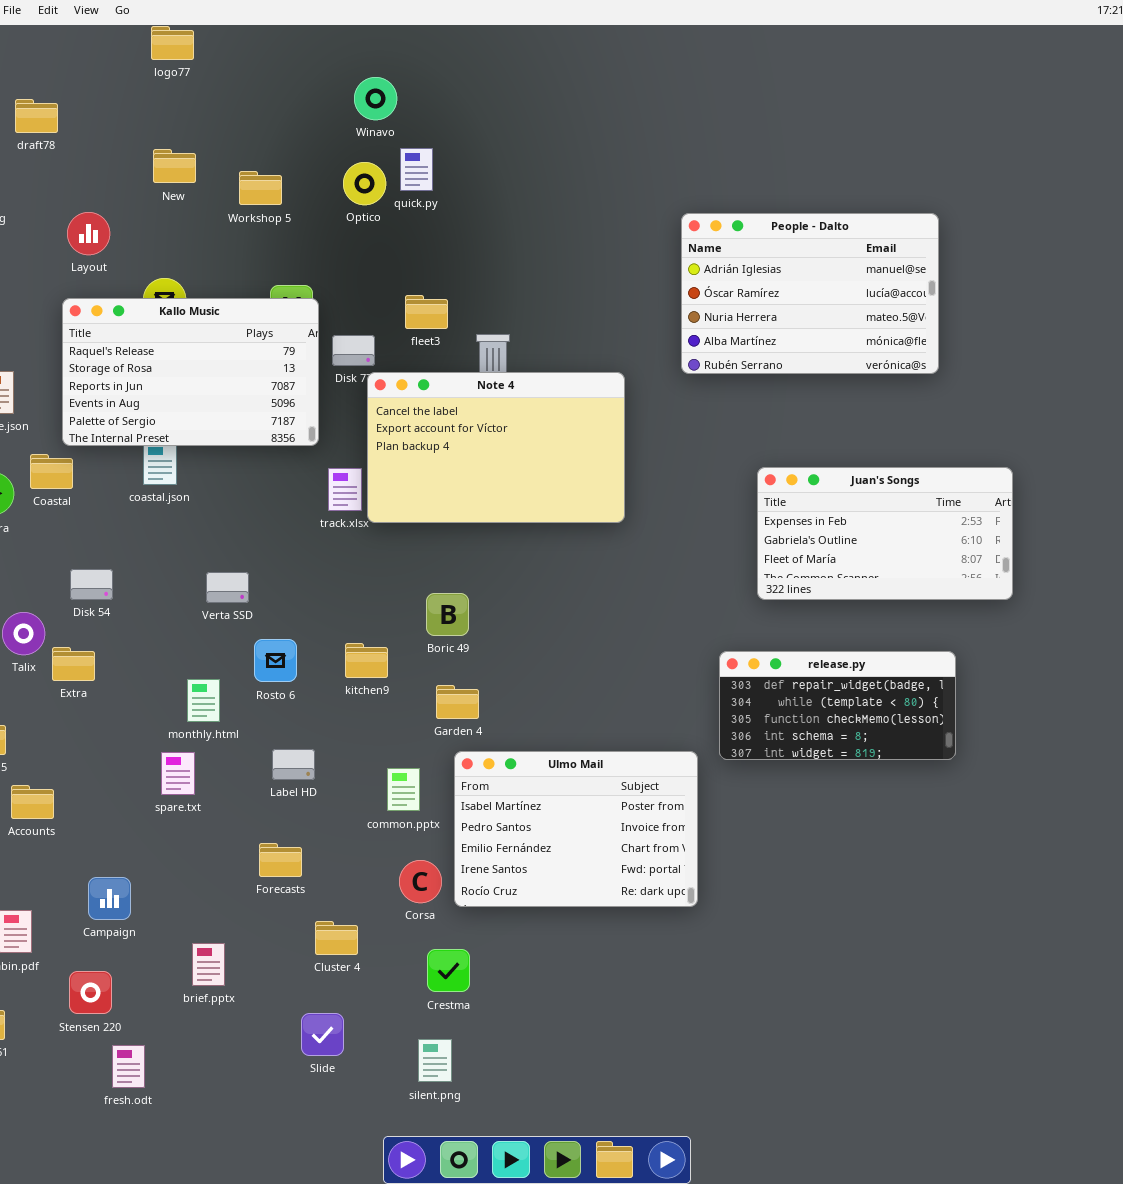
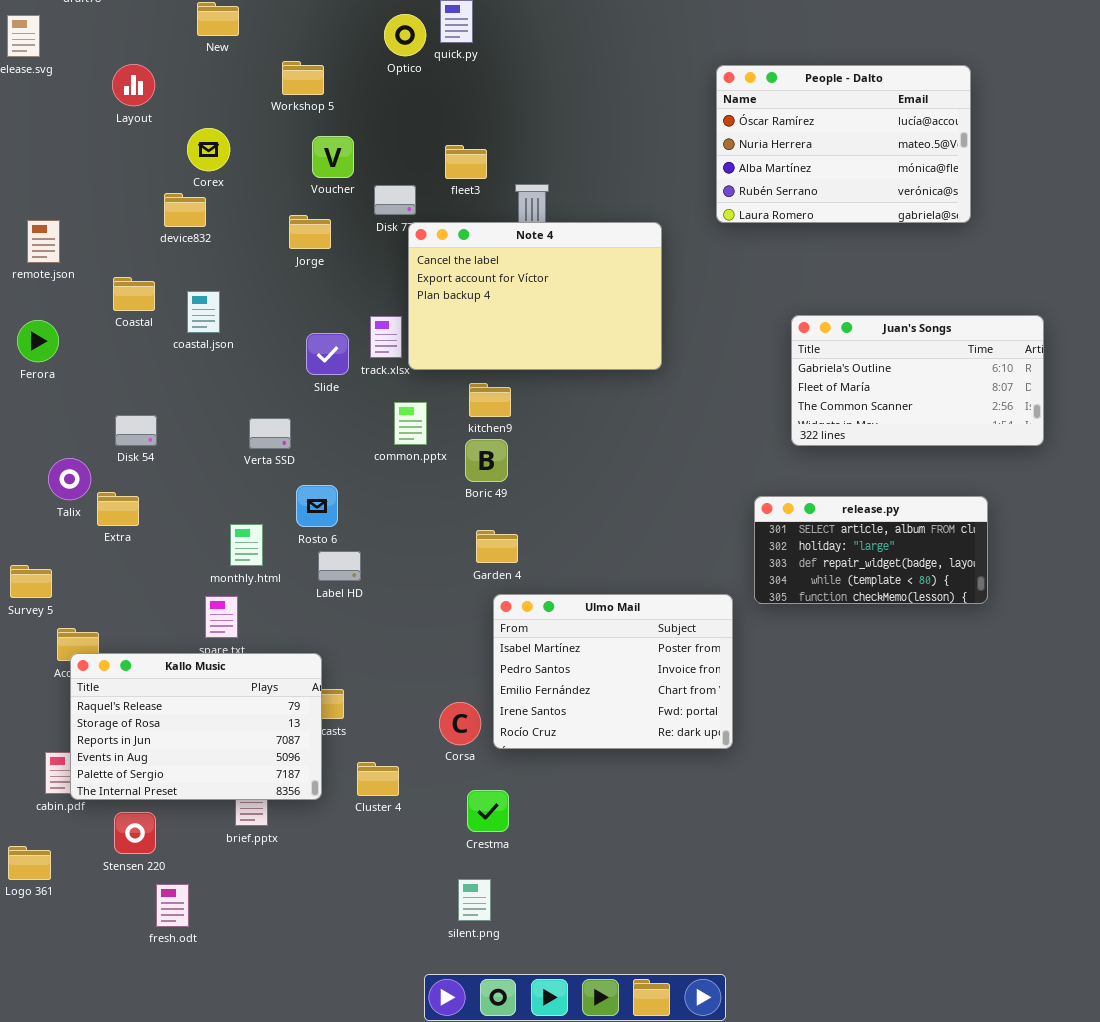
Workshop 5: [239,171,282,205] -> [282,61,324,95], moved
People - Dalto: [681,213,939,374] -> [716,65,971,223], scrolled down 1 row
Kallo Music: [62,298,319,446] -> [70,653,322,800], moved
Coastal: [30,454,73,489] -> [113,277,155,311], moved
Juan's Songs: [757,467,1013,600] -> [791,315,1044,446], scrolled down 1 row
kitchen9: [345,643,388,678] -> [469,383,511,417], moved
release.py: [719,651,956,760] -> [754,496,988,604], scrolled up 2 rows
Label HD: [272,749,315,780] -> [318,551,361,581], moved
common.pptx: [387,768,420,811] -> [394,402,427,445], moved
Slide: [301,1013,344,1056] -> [306,333,349,375], moved

